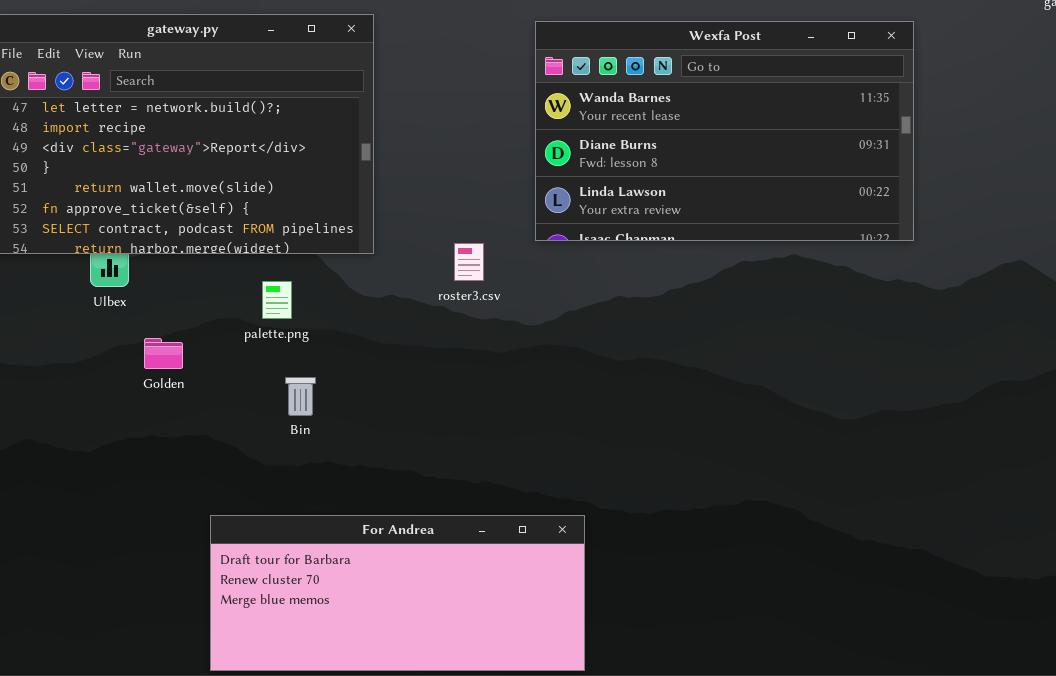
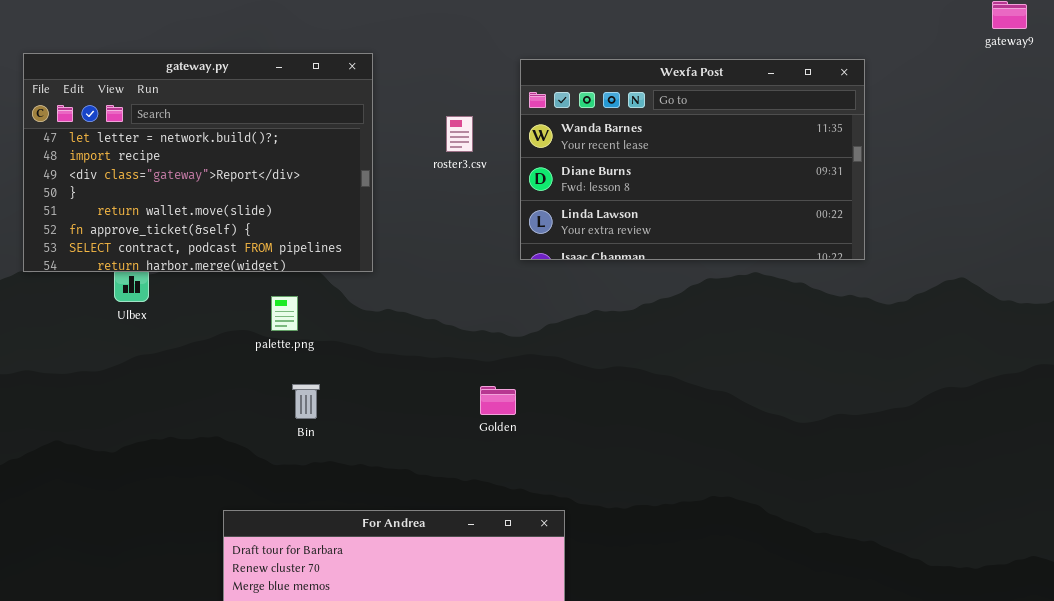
roster3.csv: [454,243,484,281] -> [446,116,473,152], moved
Golden: [144,338,183,369] -> [480,386,516,415], moved

